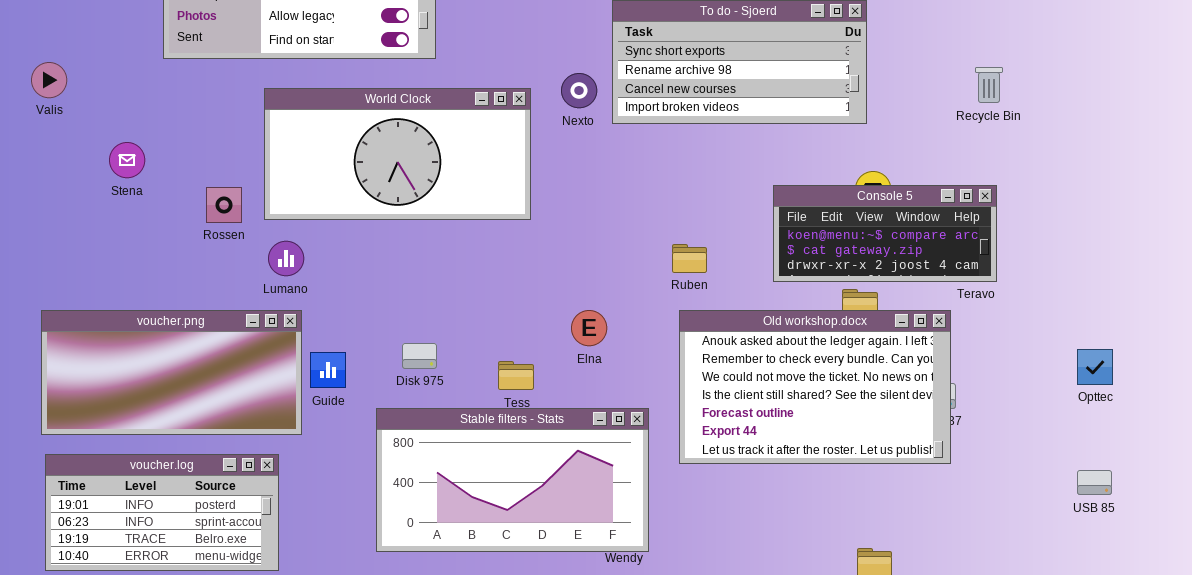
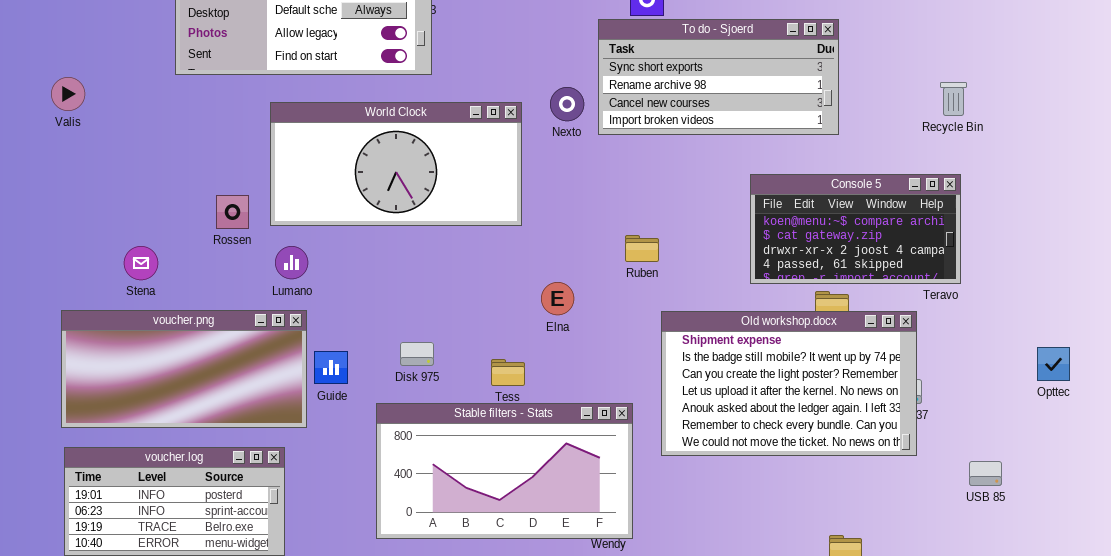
Stena: [109,142,145,178] -> [124,246,158,280], moved
Console 5: [773,185,997,282] -> [750,174,961,284], resized
Ruben: [672,244,707,273] -> [625,235,659,262], moved
Elna: [571,310,607,346] -> [541,282,574,315], moved
Old workshop.docx: [679,310,951,464] -> [661,311,917,456], scrolled up 4 rows
USB 85: [1077,470,1112,495] -> [969,461,1002,486], moved

